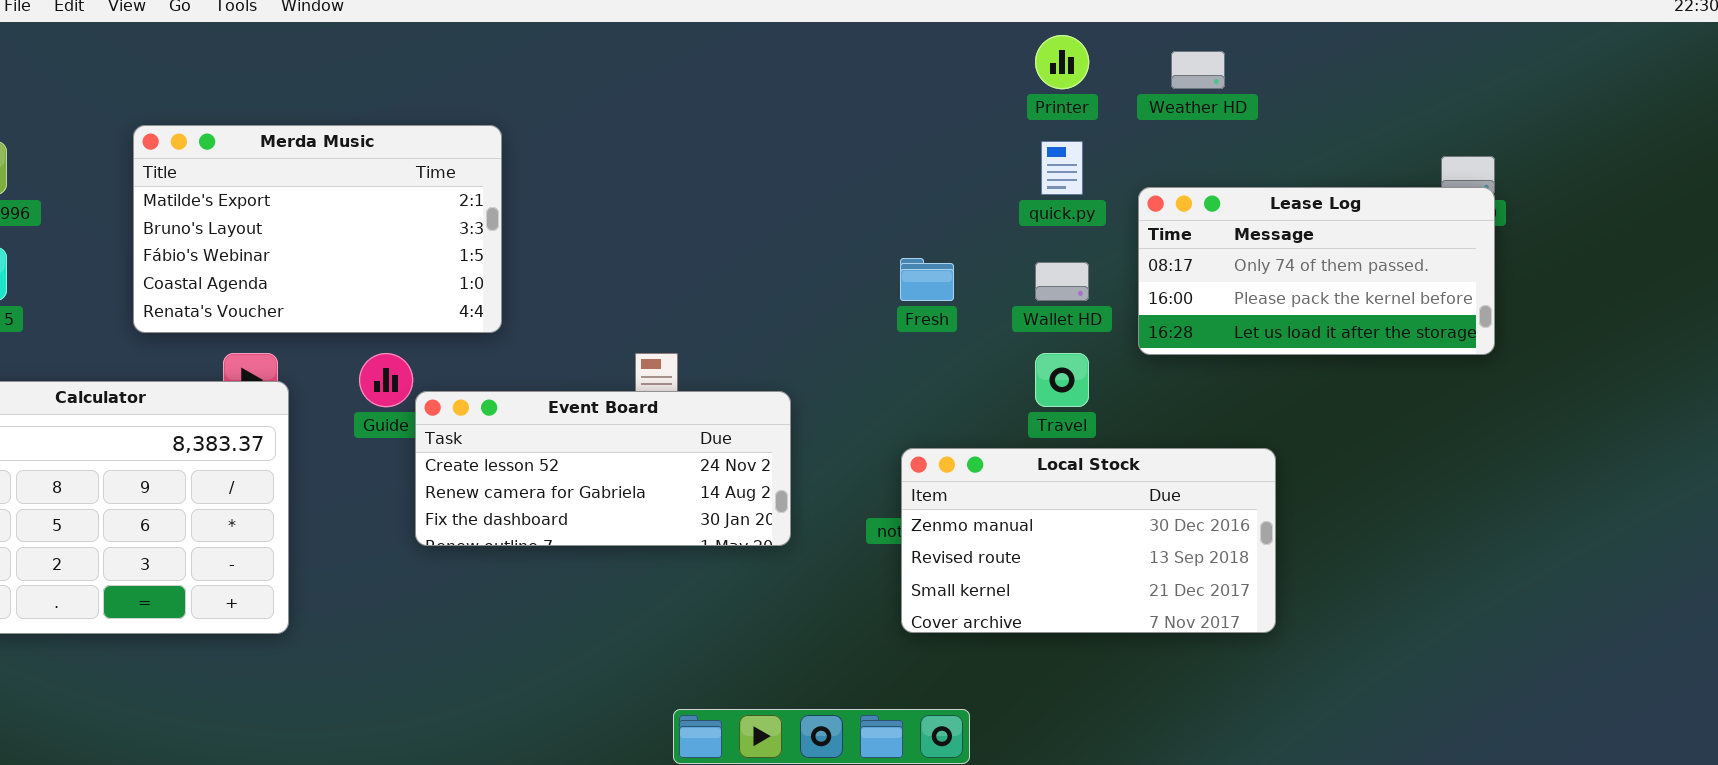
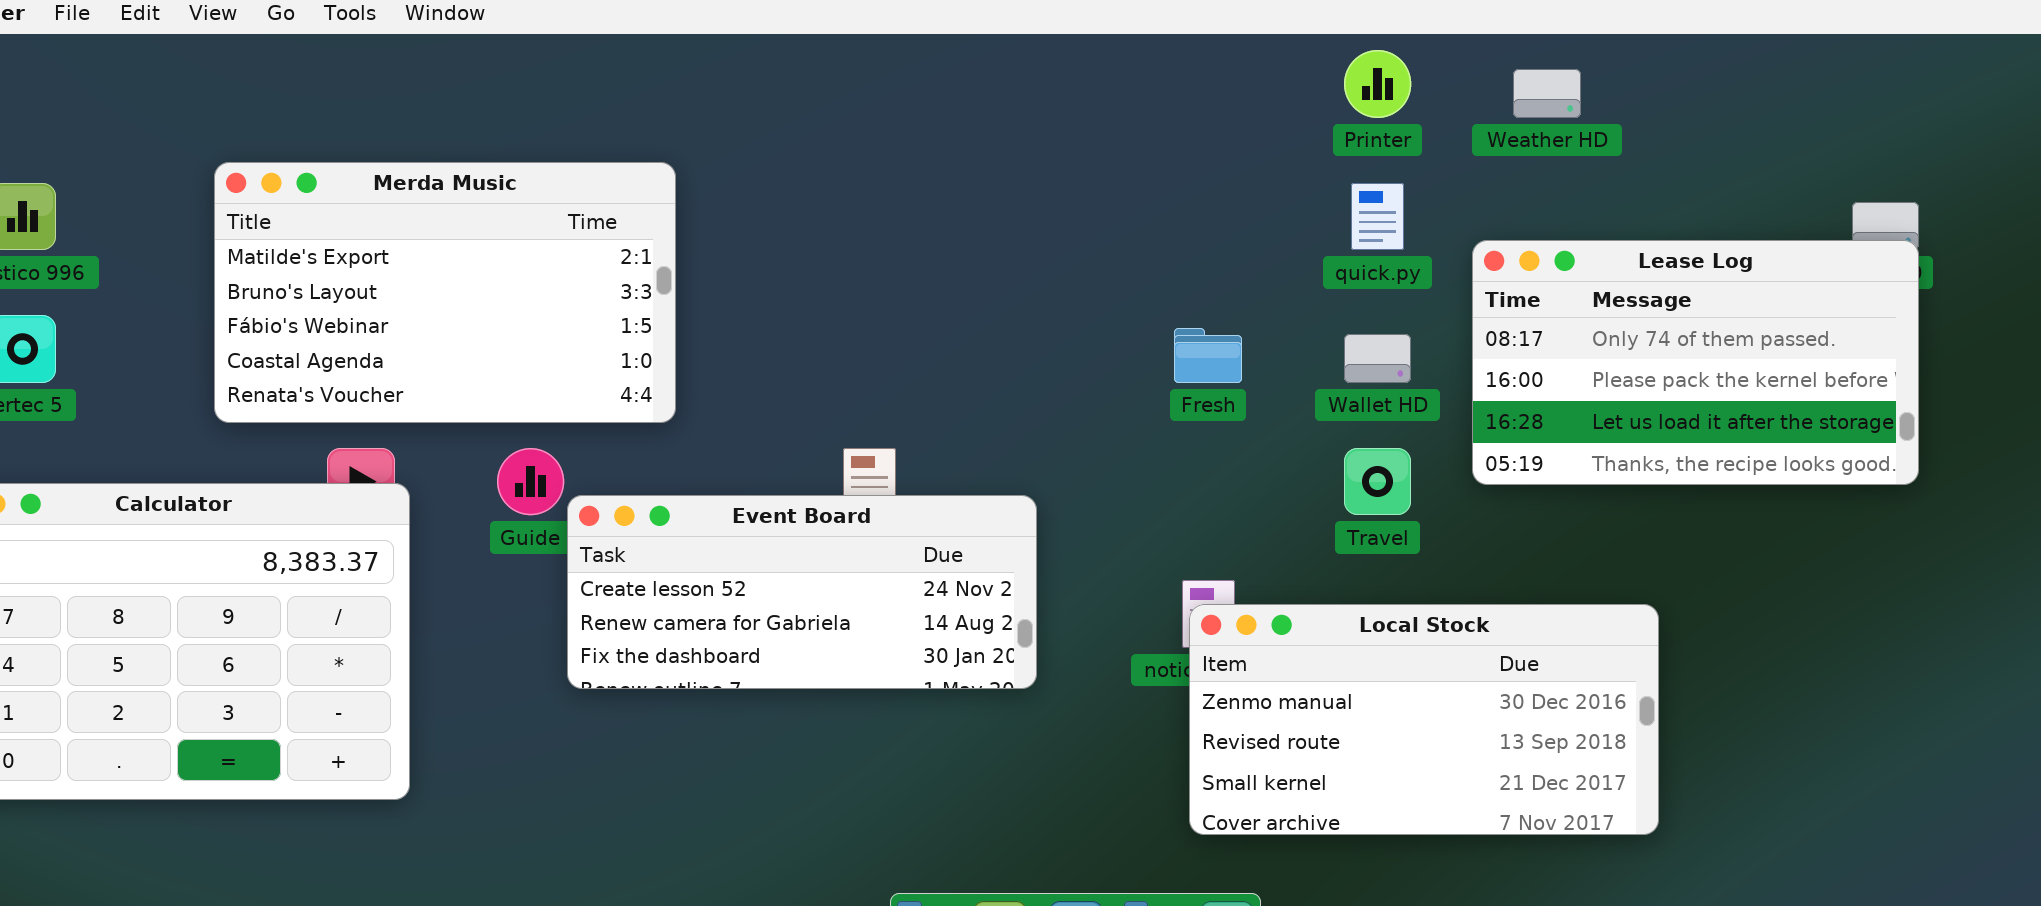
Lease Log: [1138,187,1495,355] -> [1472,240,1919,485], resized
Local Stock: [901,448,1276,633] -> [1189,604,1659,835], moved

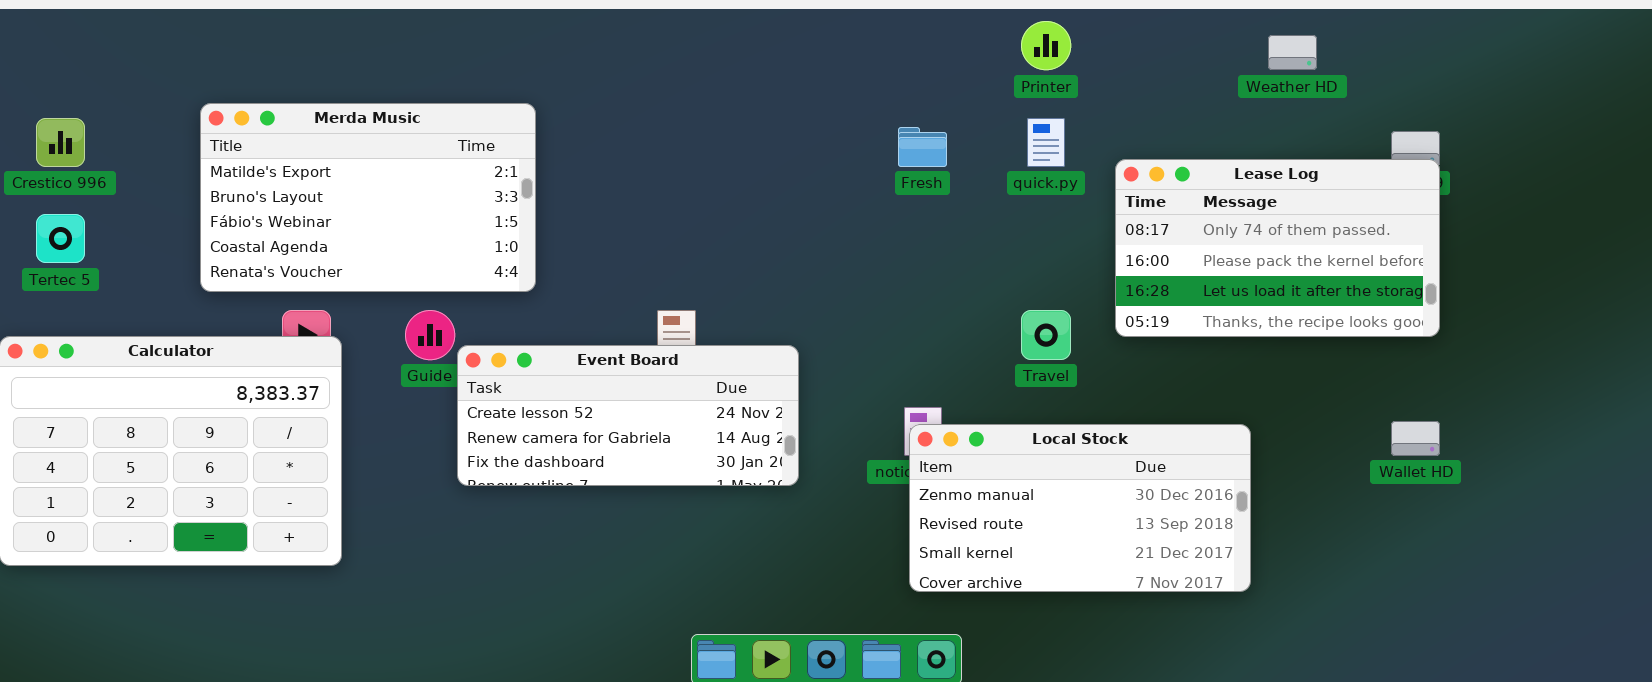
Weather HD: [1513,69,1581,118] -> [1268,35,1317,70], moved
Fresh: [1174,328,1242,383] -> [898,127,947,167], moved
Wallet HD: [1344,334,1411,383] -> [1391,421,1440,456], moved

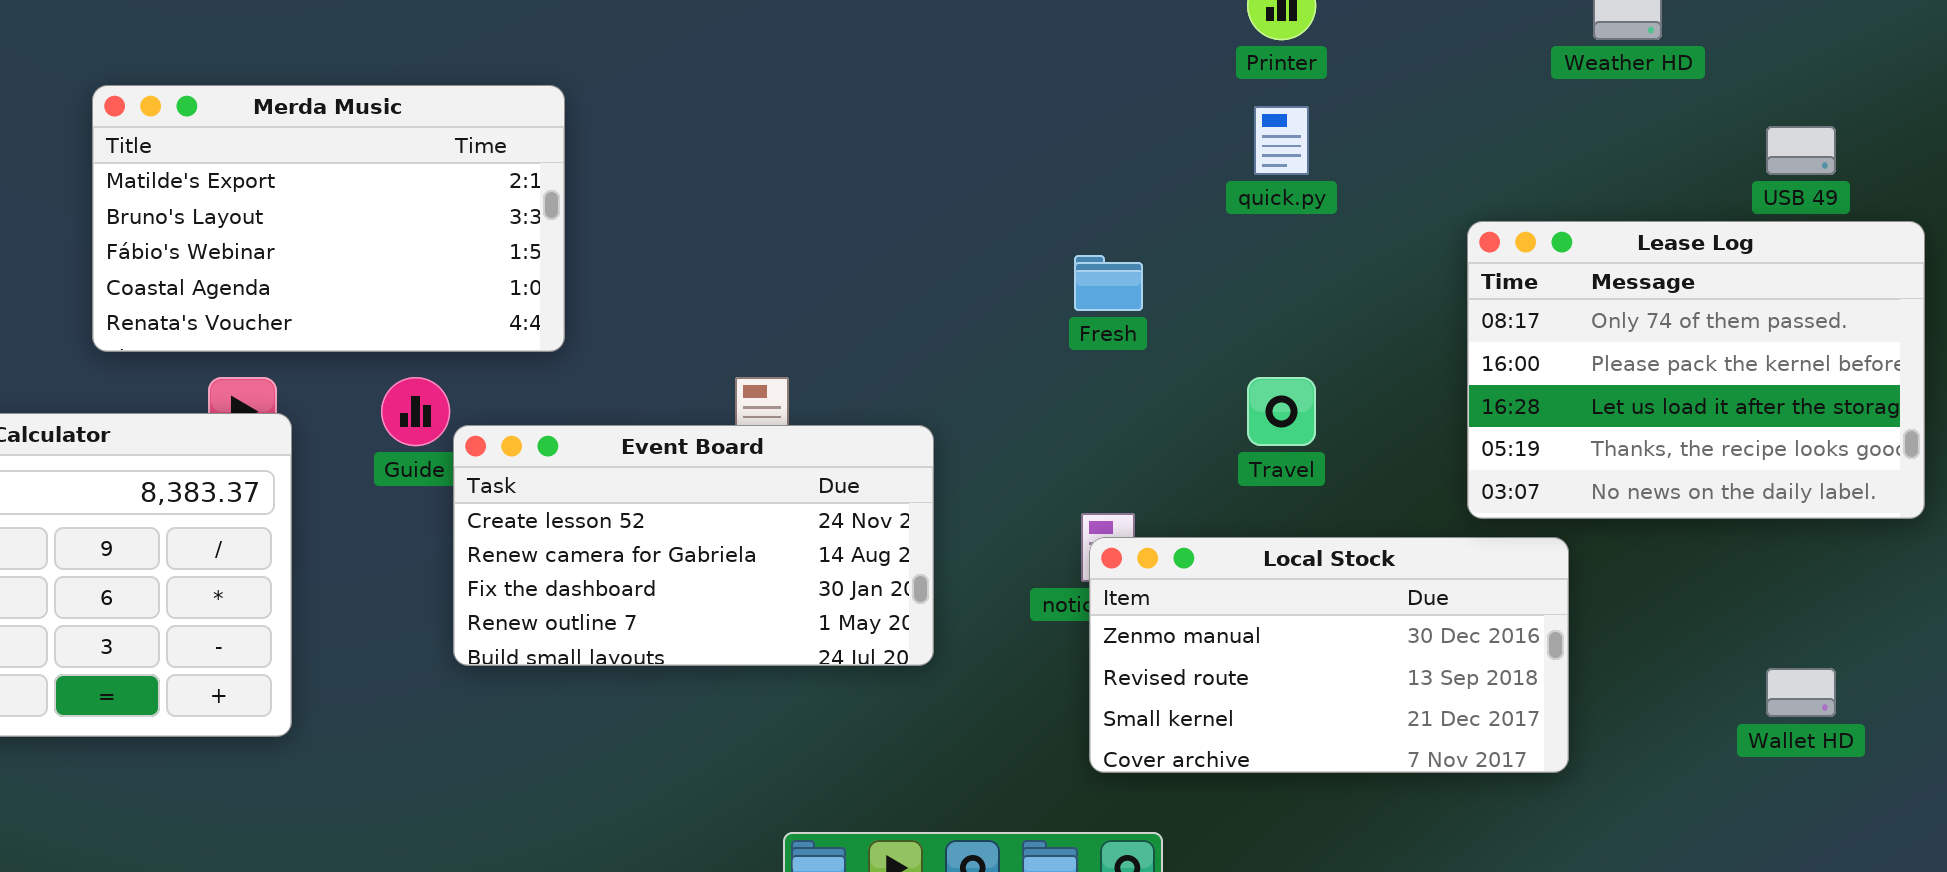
Fresh: [898,127,947,167] -> [1074,255,1143,311], moved
Lease Log: [1115,159,1440,337] -> [1467,221,1925,519], moved, resized
Event Board: [457,345,799,486] -> [453,425,934,666], resized
Wallet HD: [1391,421,1440,456] -> [1766,668,1836,717], moved

